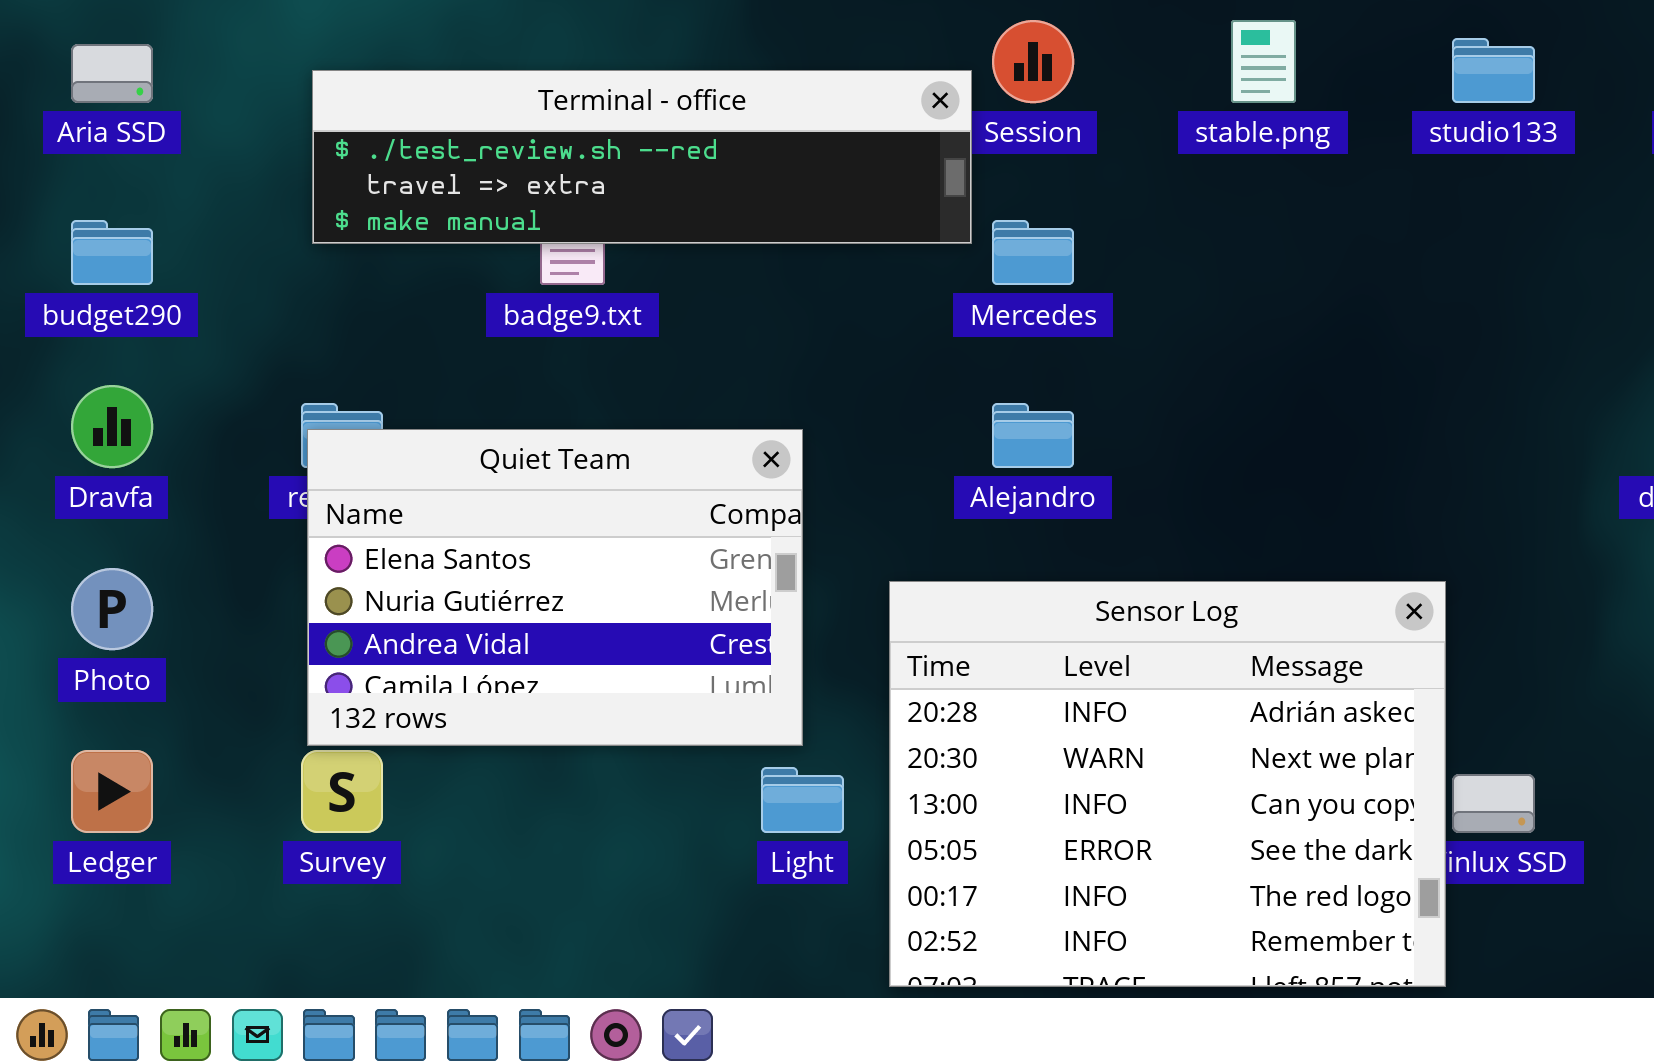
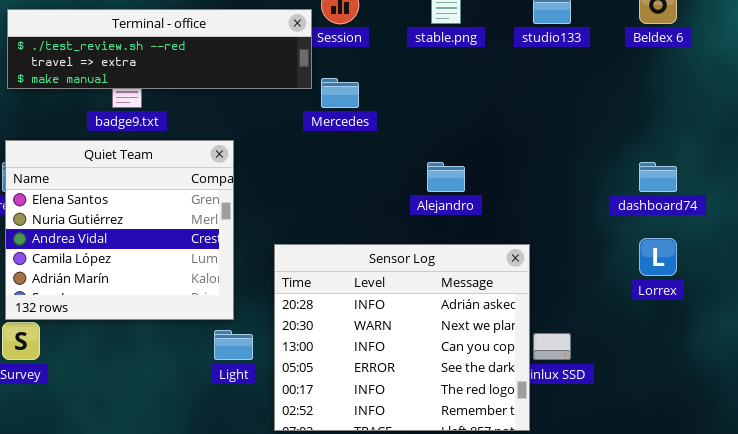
Alejandro: [992,403,1074,468] -> [427,162,465,192], moved
Quiet Team: [307,429,803,746] -> [5,140,234,320], resized

